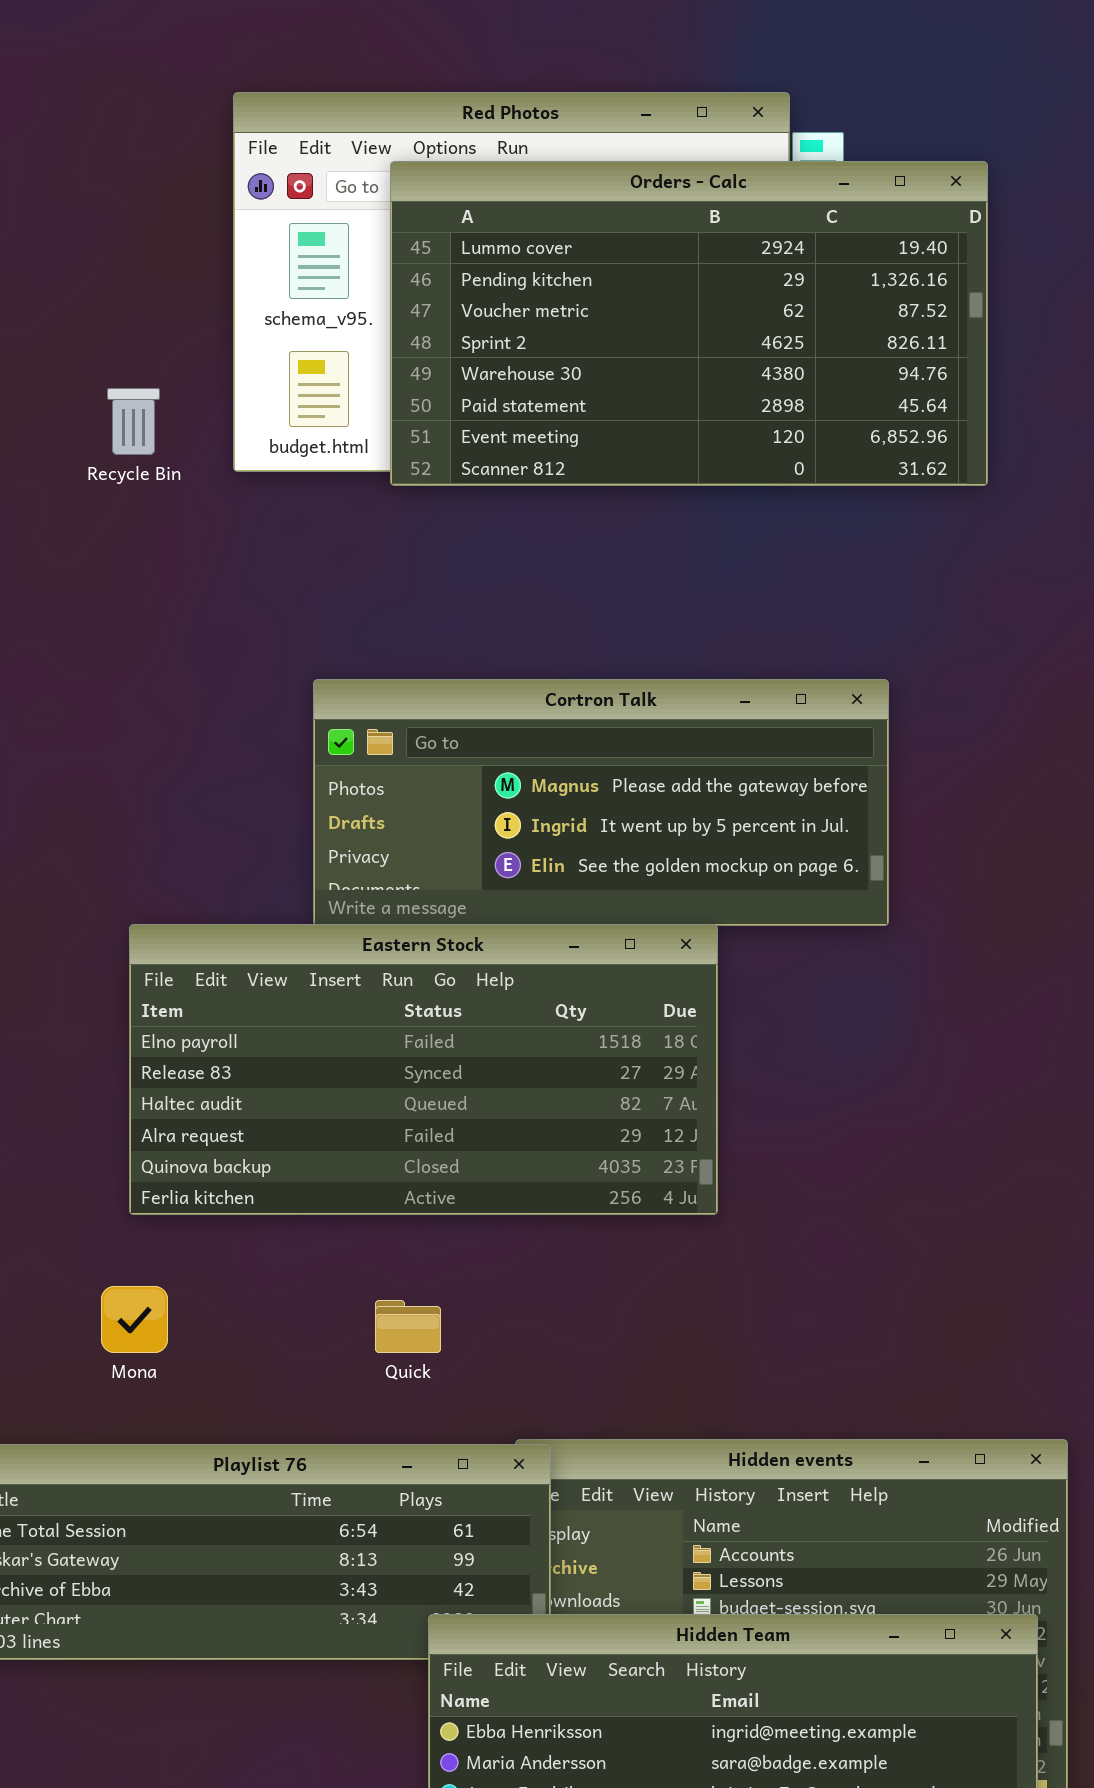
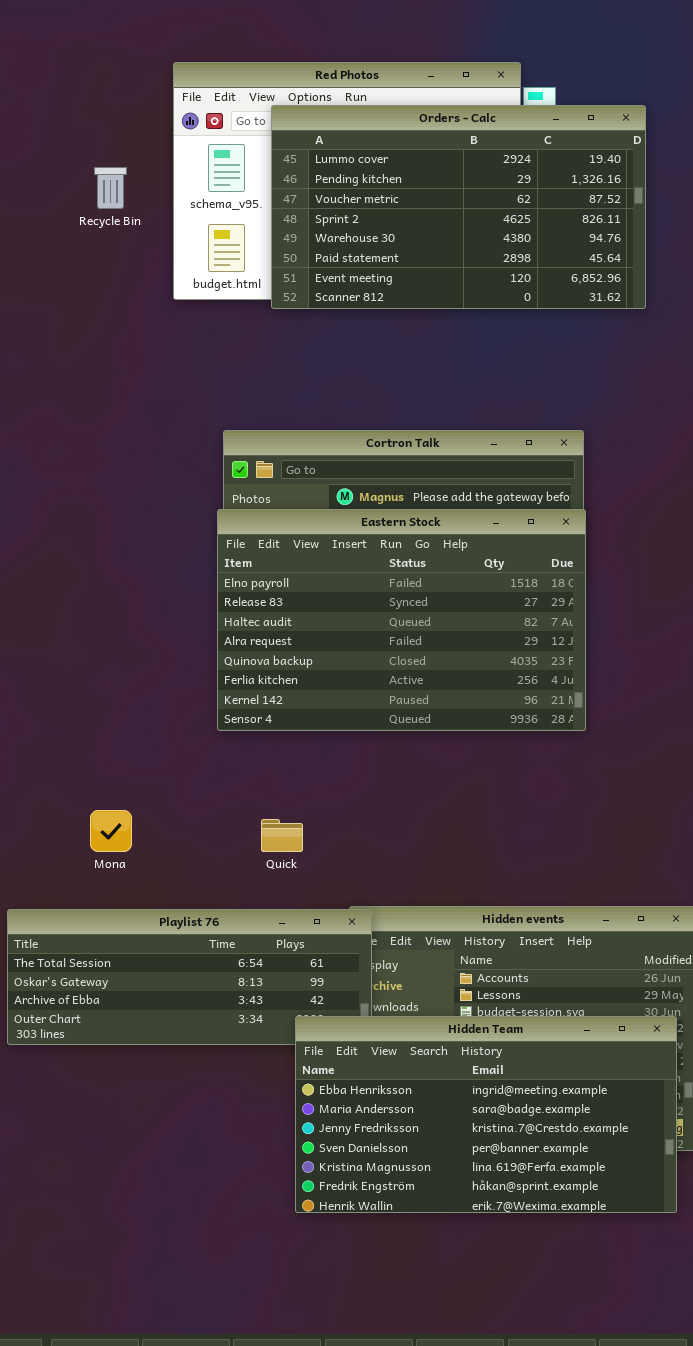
Recycle Bin: [107,388,160,455] -> [94,167,127,209], moved
Eastern Stock: [129,924,718,1215] -> [217,509,586,731], moved, resized

